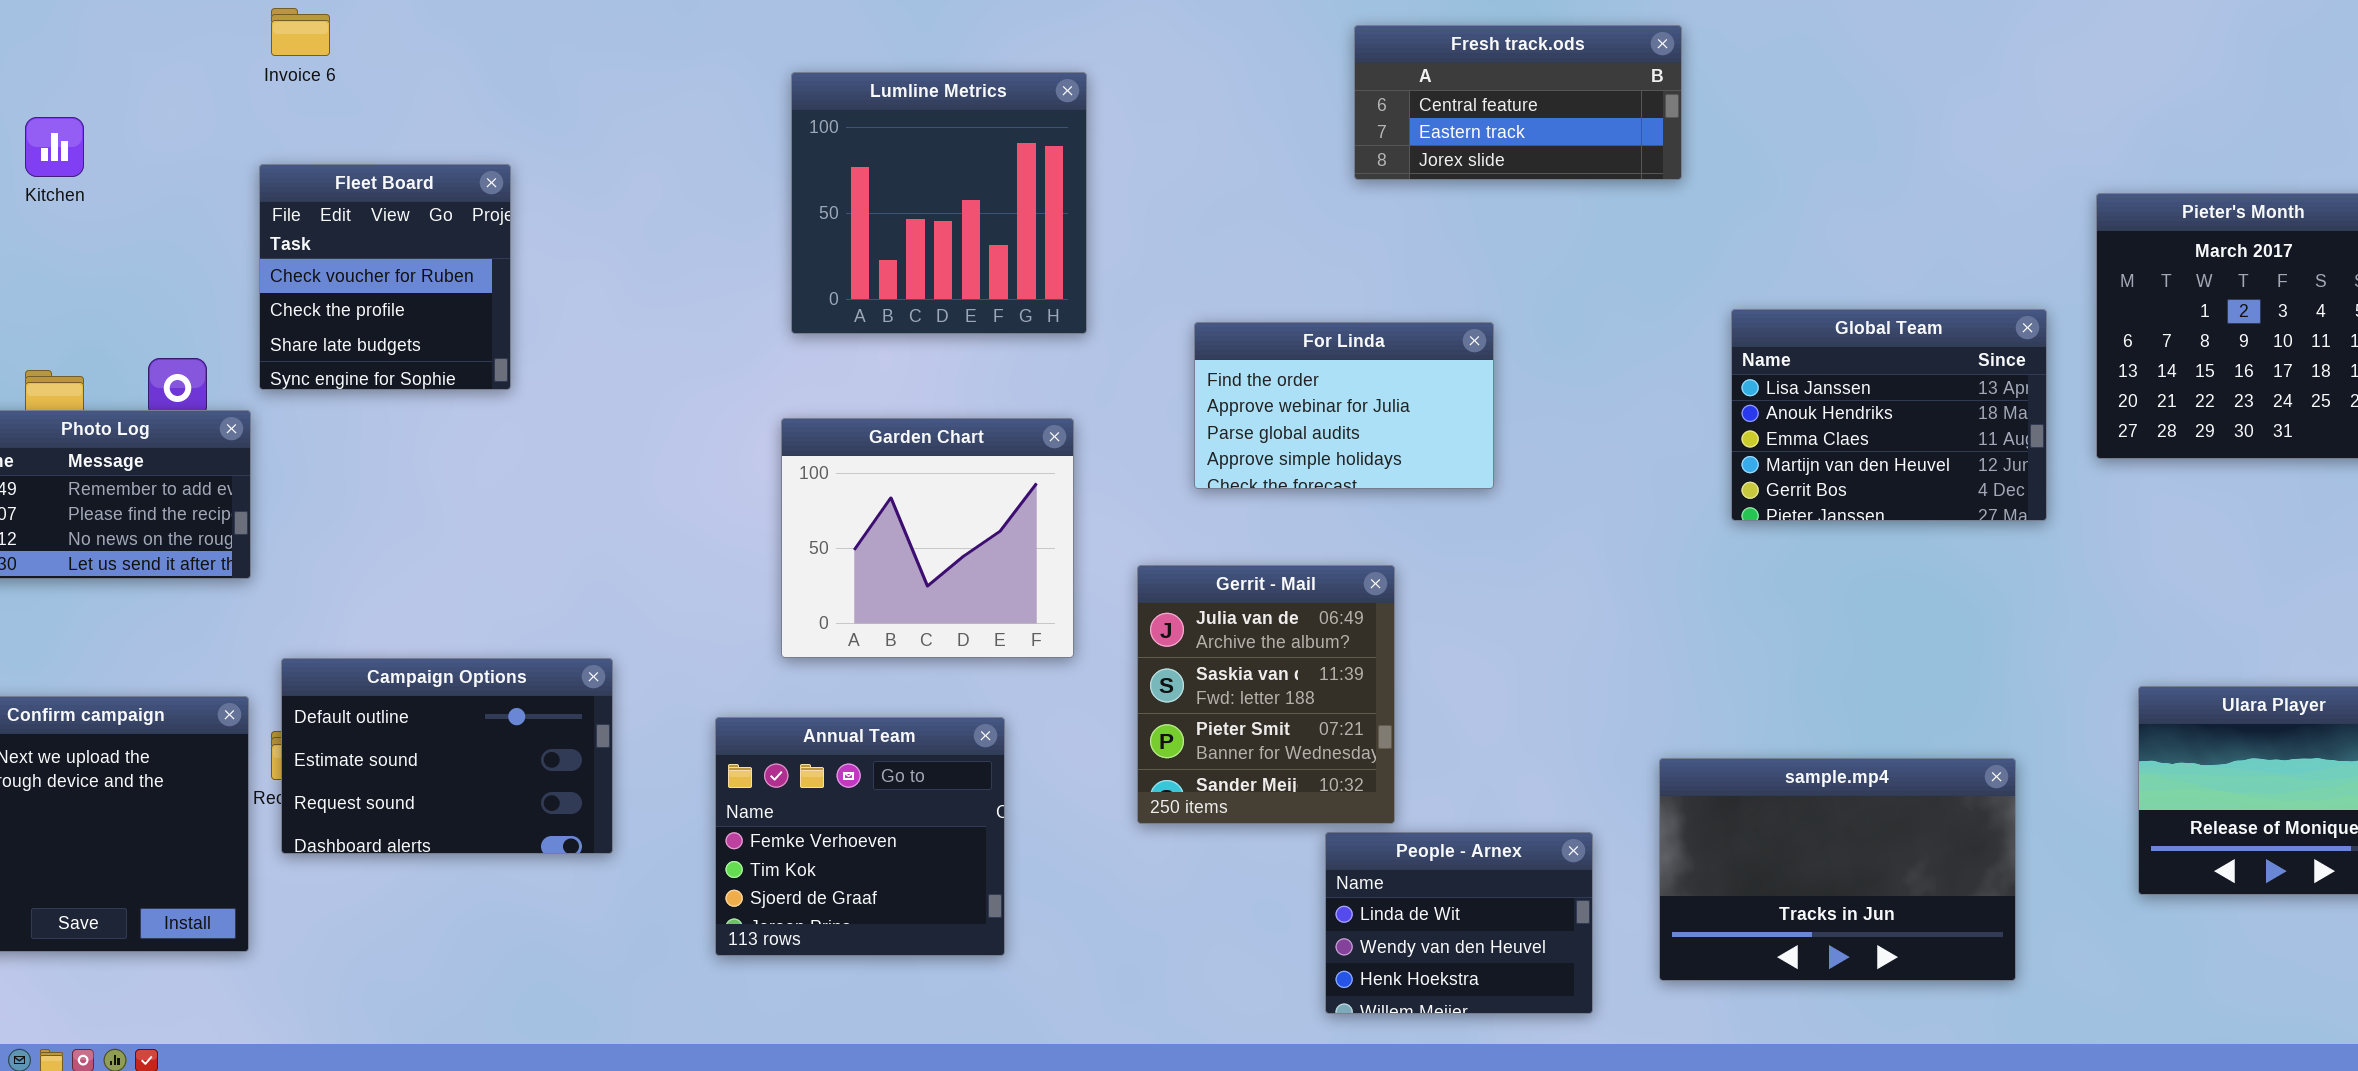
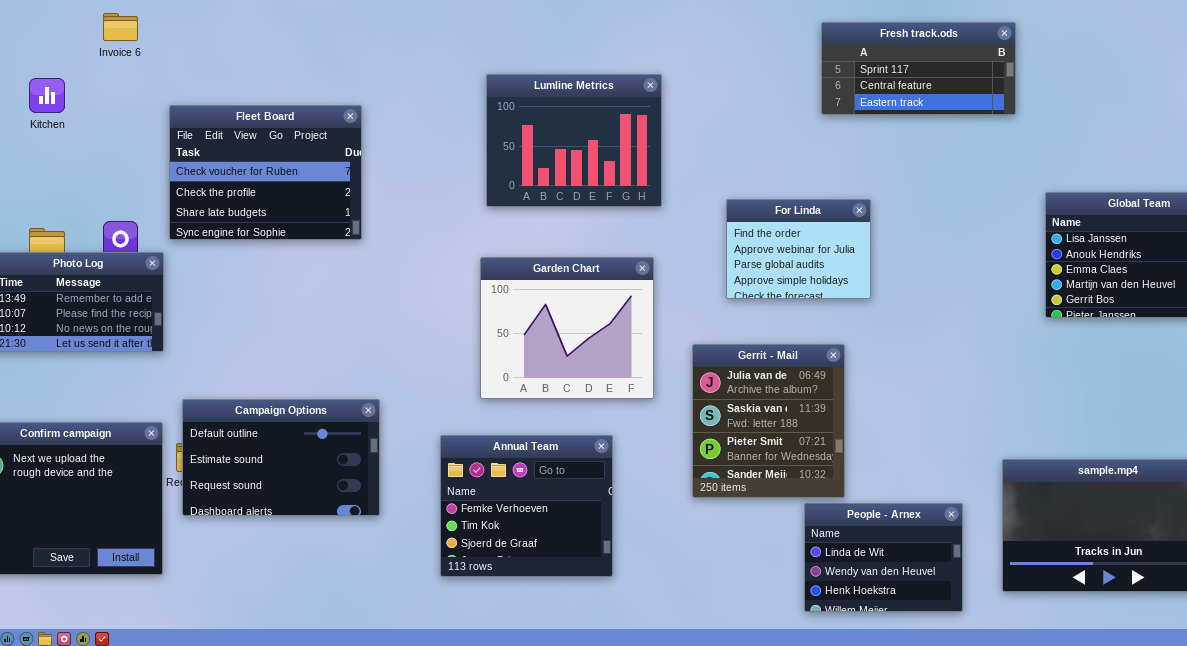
Invoice 6: [271,8,330,56] -> [103,13,138,41], moved
Fresh track.ods: [1354,25,1682,180] -> [821,22,1016,115], scrolled up 1 row
Lumline Metrics: [791,72,1087,334] -> [486,74,662,207], resized
Fleet Board: [259,164,511,390] -> [169,105,362,240], resized
For Linda: [1194,322,1494,489] -> [726,199,871,299], resized

